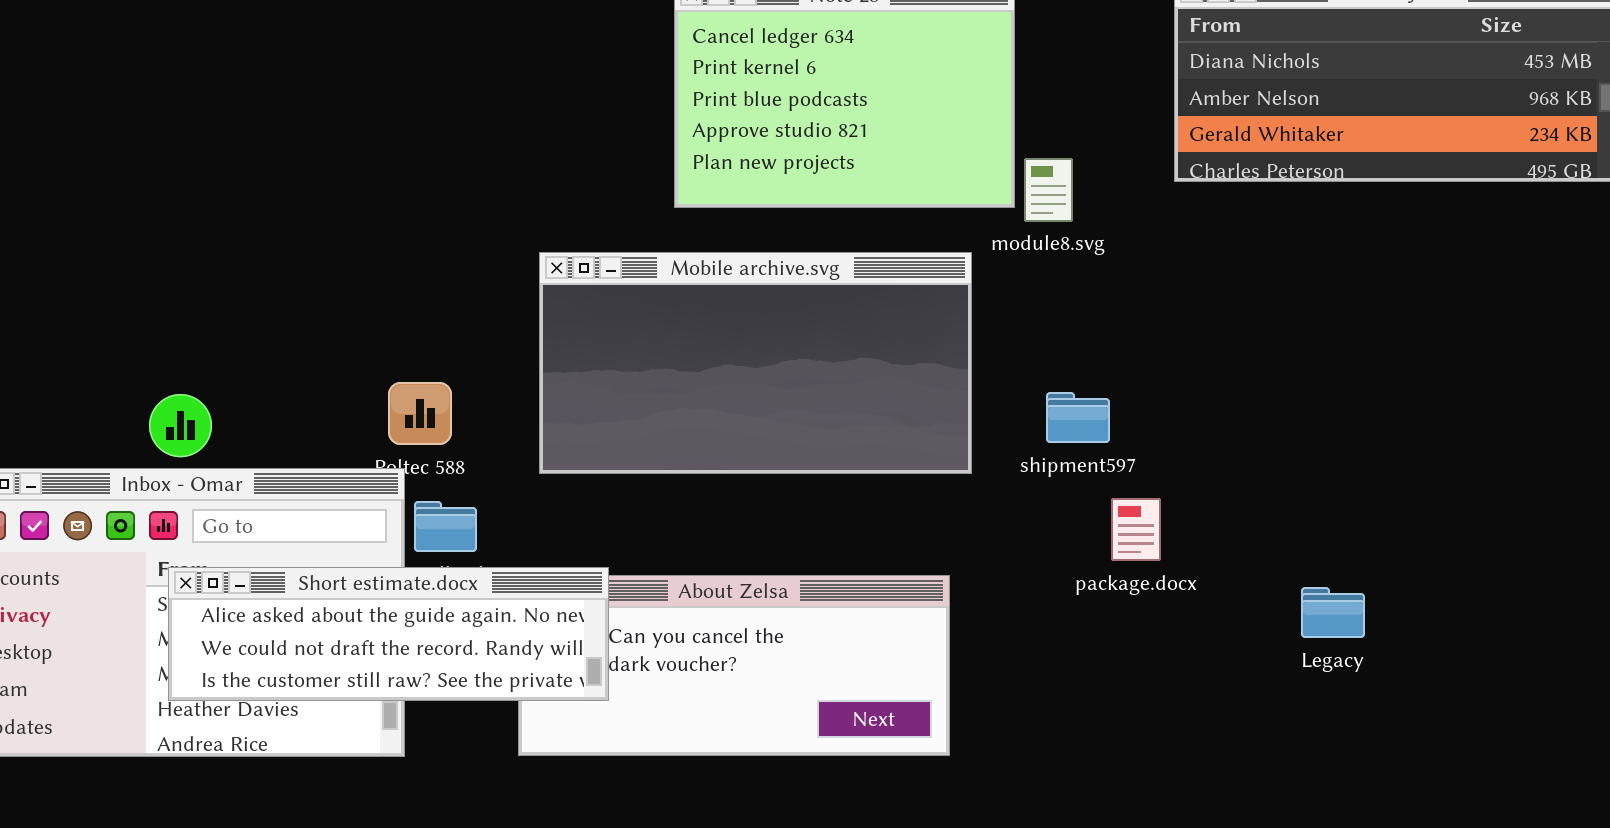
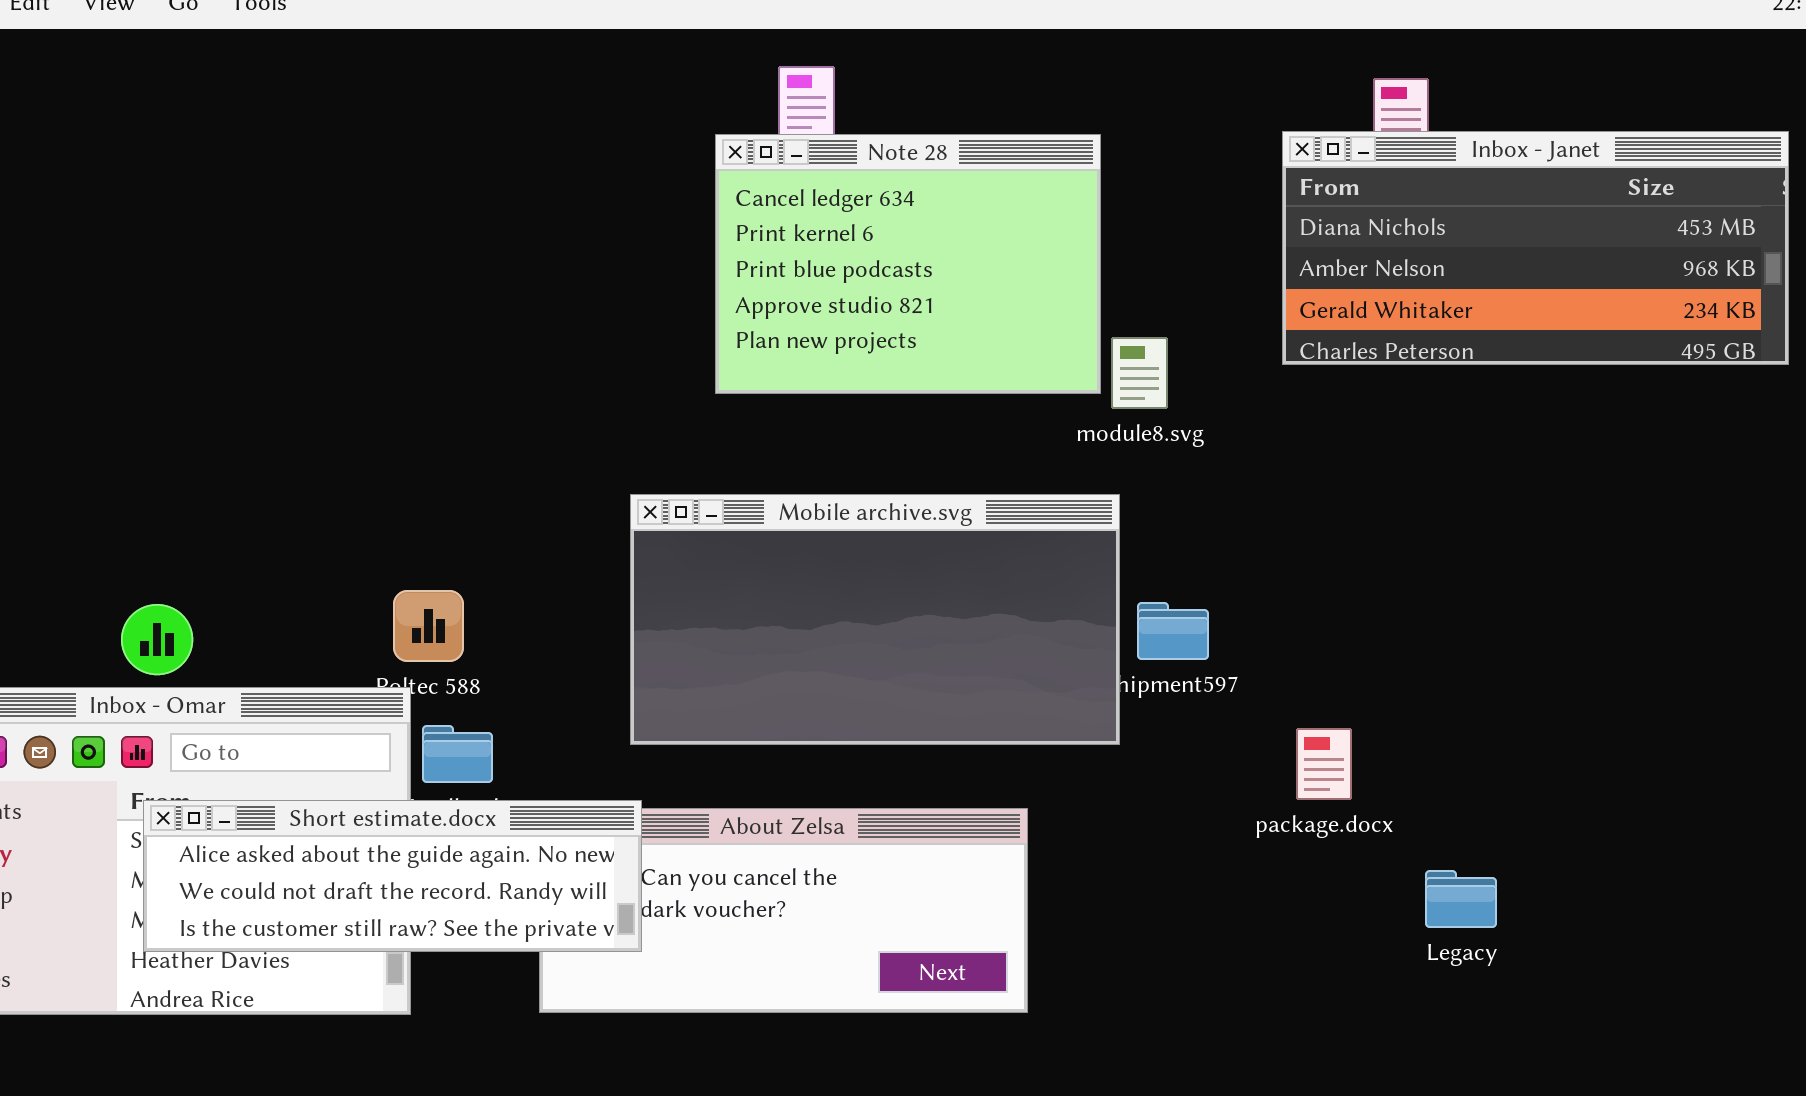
Mobile archive.svg: [539,252,972,474] -> [630,494,1120,745], moved
package.docx: [1111,498,1161,561] -> [1296,728,1352,800], moved
Legacy: [1301,587,1365,638] -> [1425,870,1497,928], moved

